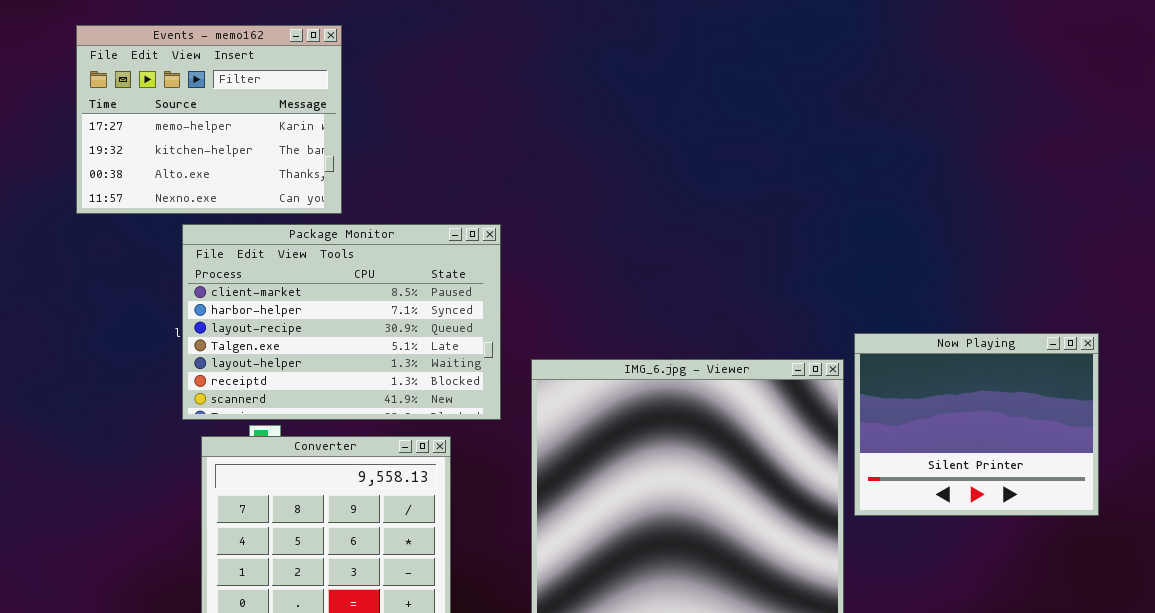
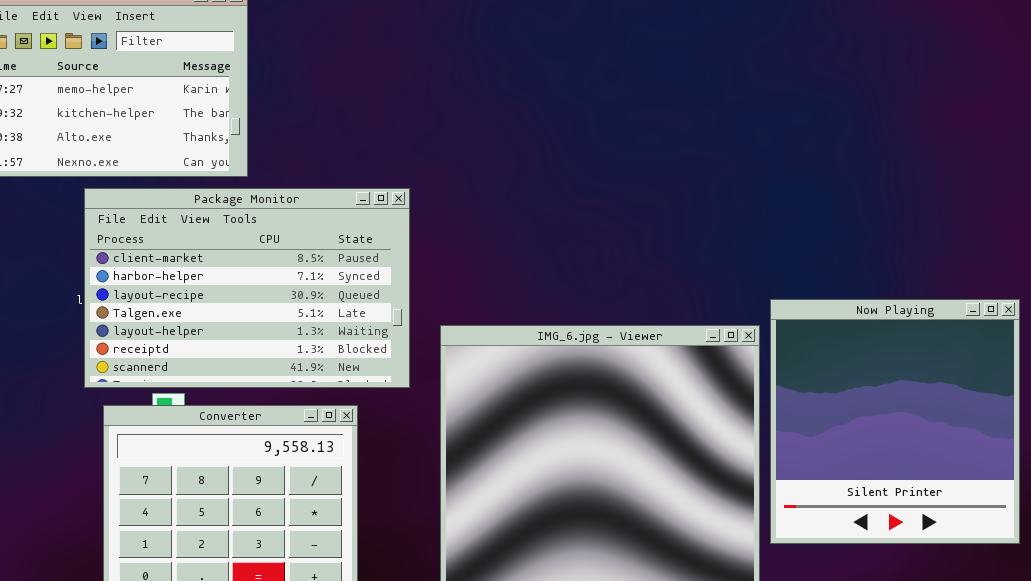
Now Playing: [854,333,1099,516] -> [770,299,1020,544], resized

